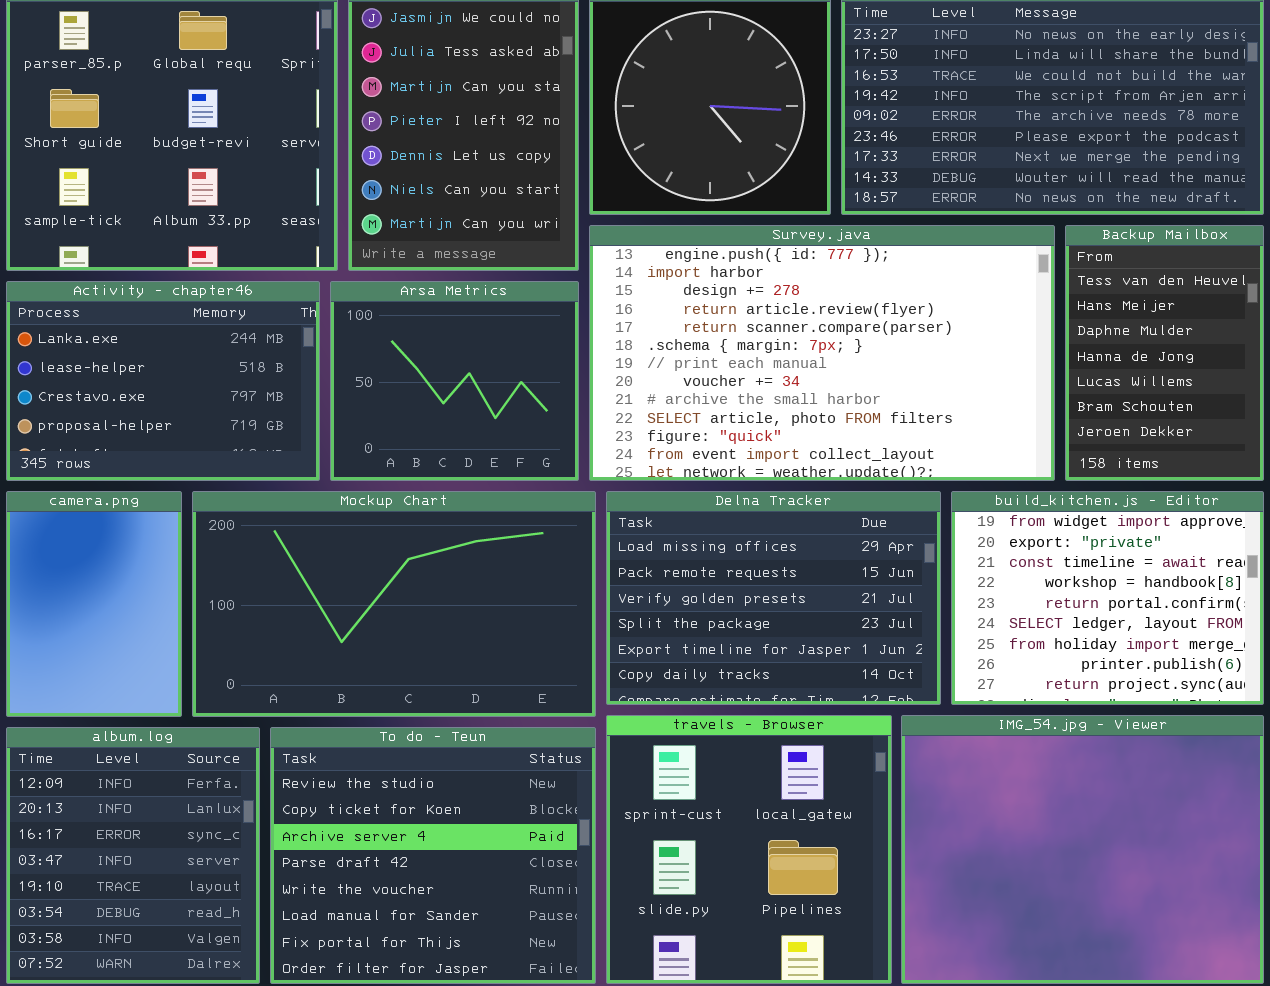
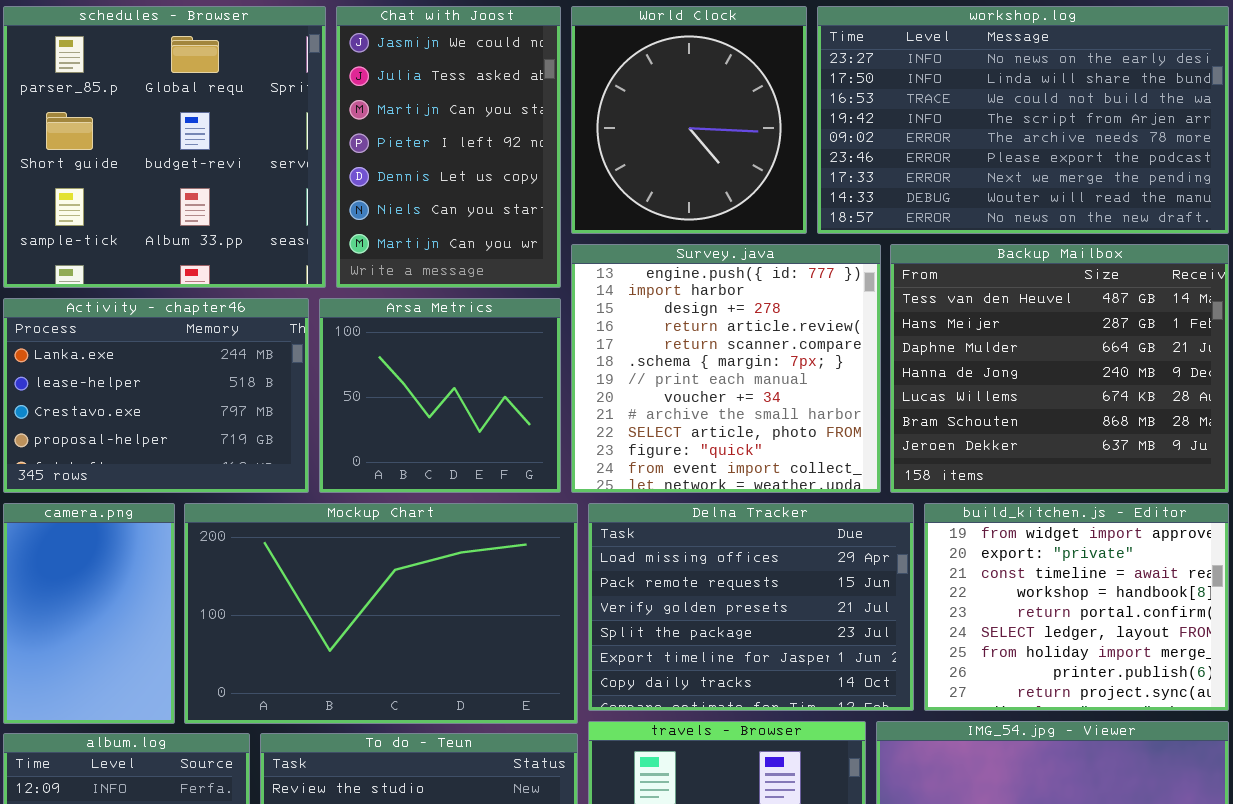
Survey.java: [589,225,1055,481] -> [571,244,881,493], resized
Backup Mailbox: [1065,225,1264,481] -> [890,244,1229,493], resized

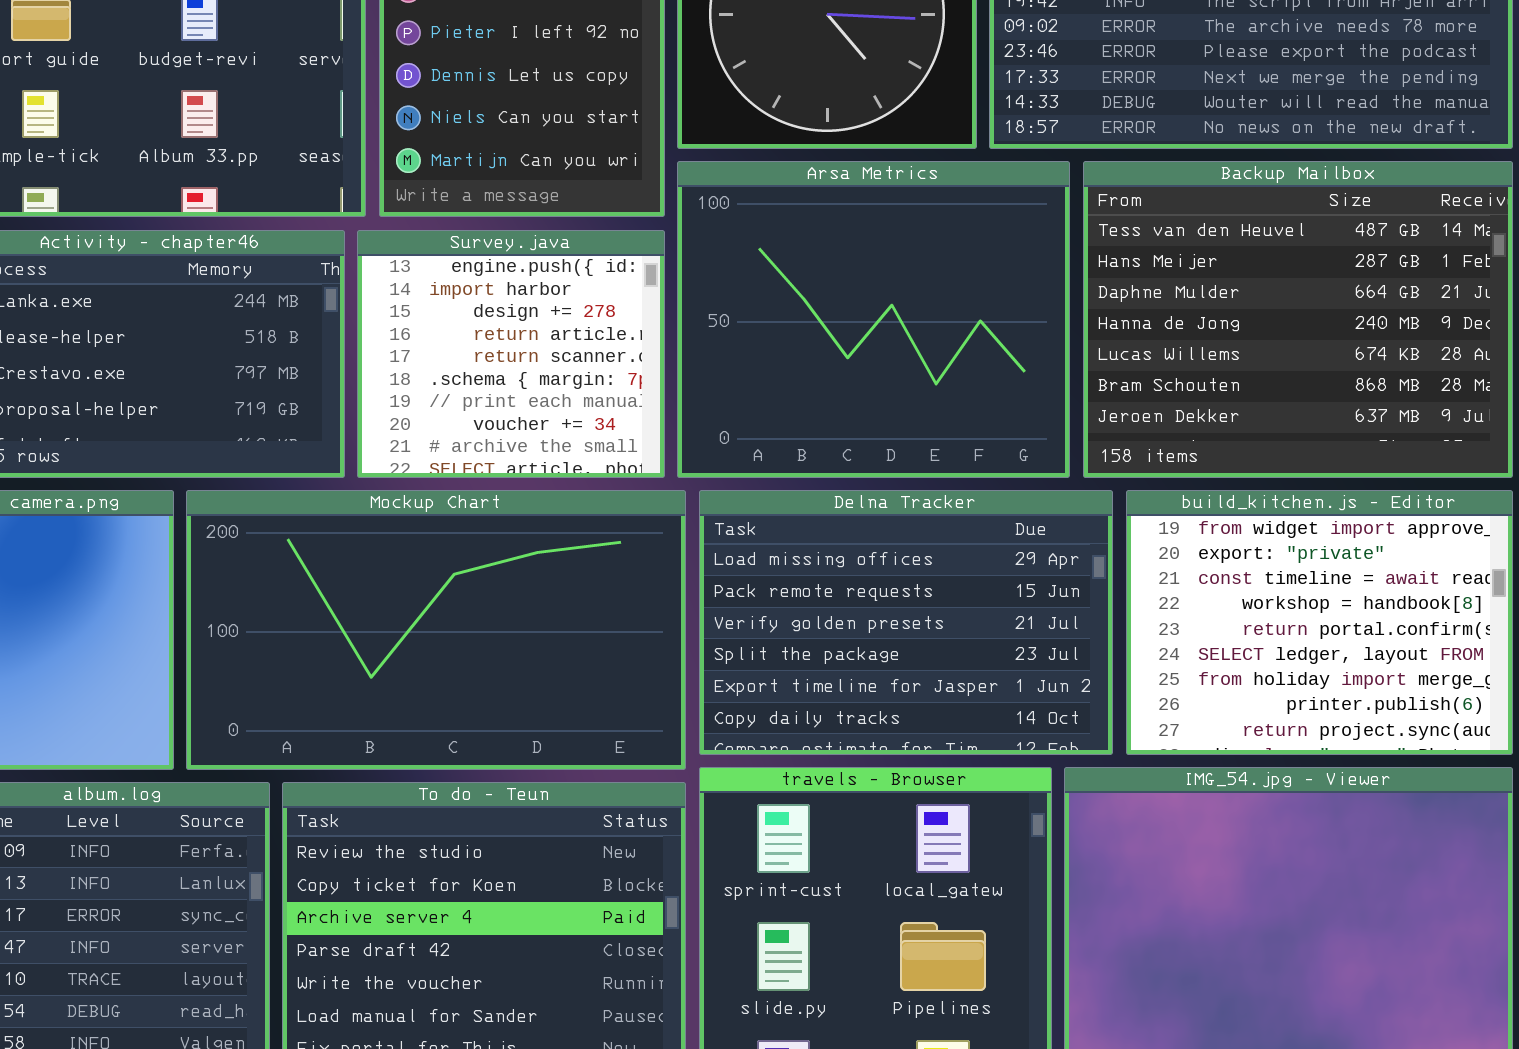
Survey.java: [571,244,881,493] -> [357,230,665,478], moved, resized
Arsa Metrics: [319,298,561,493] -> [677,161,1070,478], moved, resized

